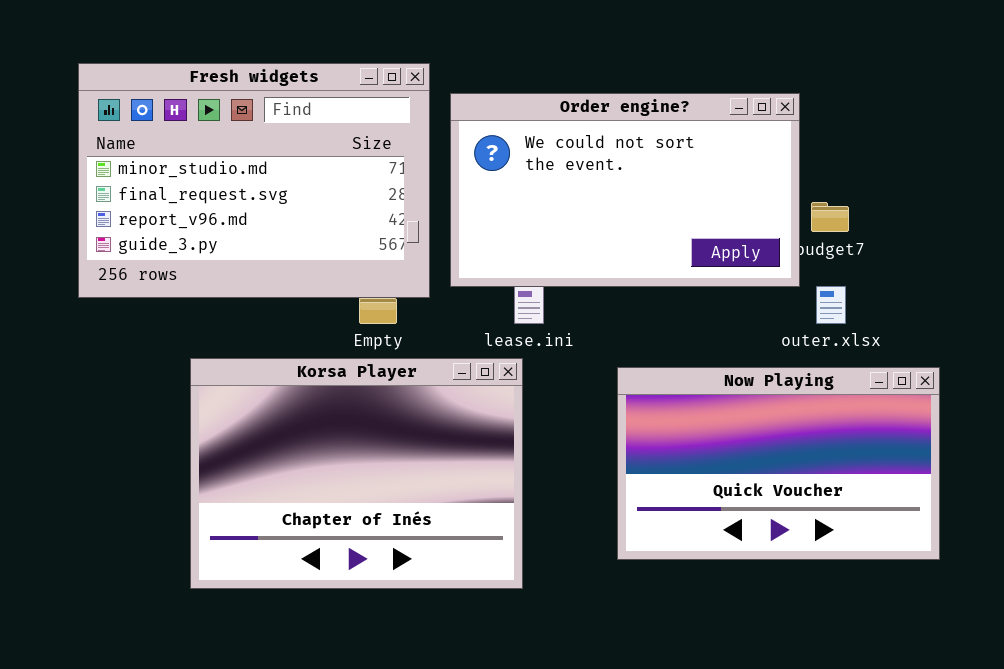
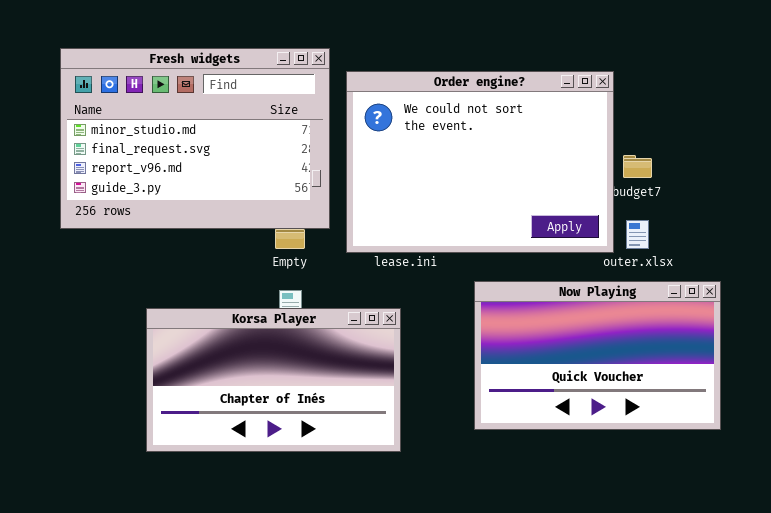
Order engine?: [450,93,800,287] -> [346,71,614,253], resized
Korsa Player: [190,358,523,589] -> [146,308,401,452], resized

